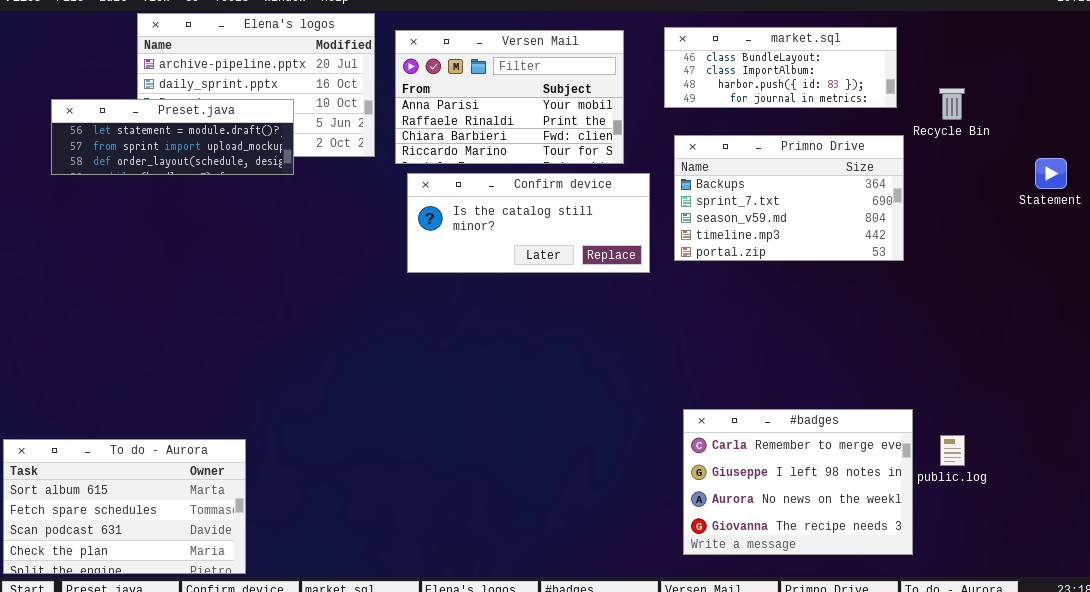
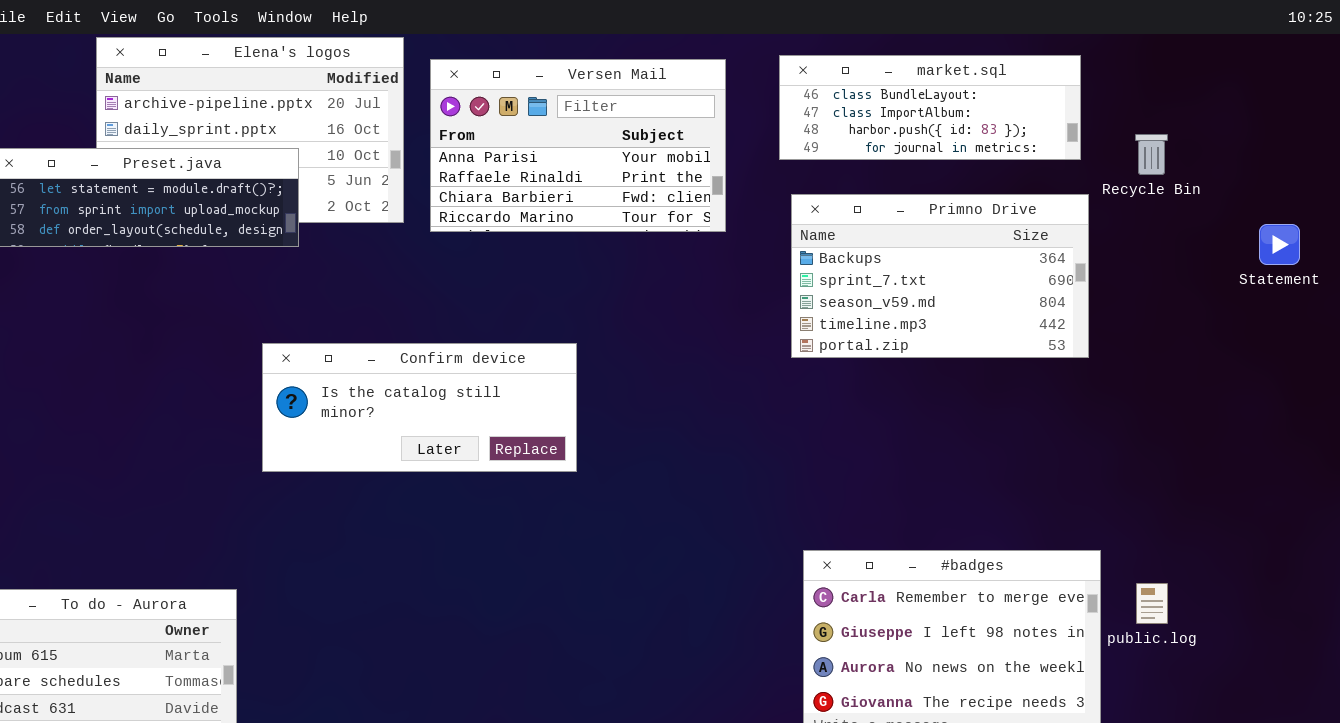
Confirm device: [407,173,650,273] -> [262,343,577,472], moved

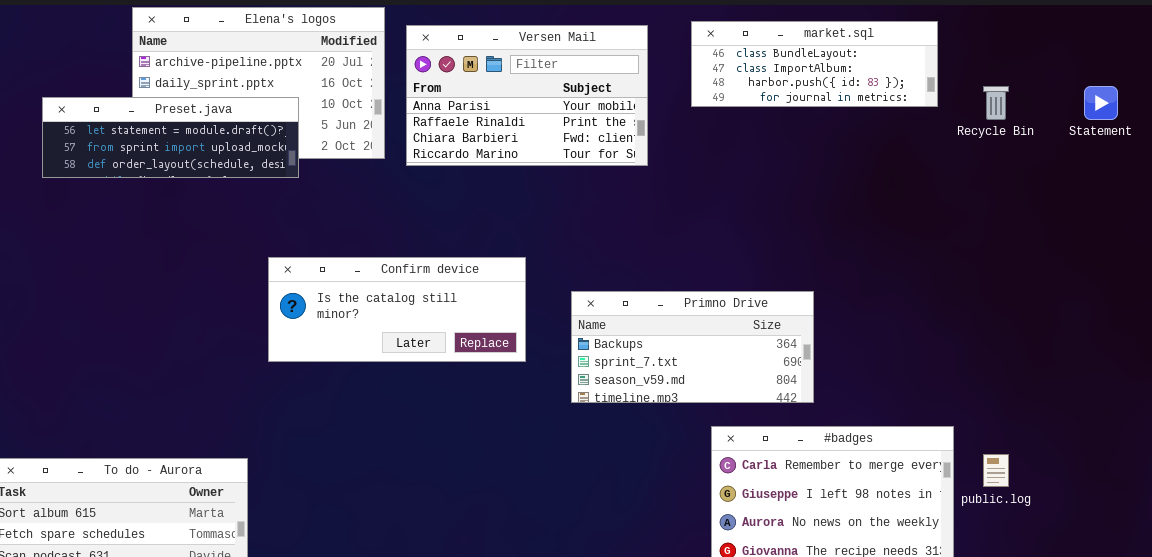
Primno Drive: [791,194,1089,358] -> [571,291,814,403], moved, resized
Statement: [1259,224,1300,265] -> [1084,86,1118,120], moved

